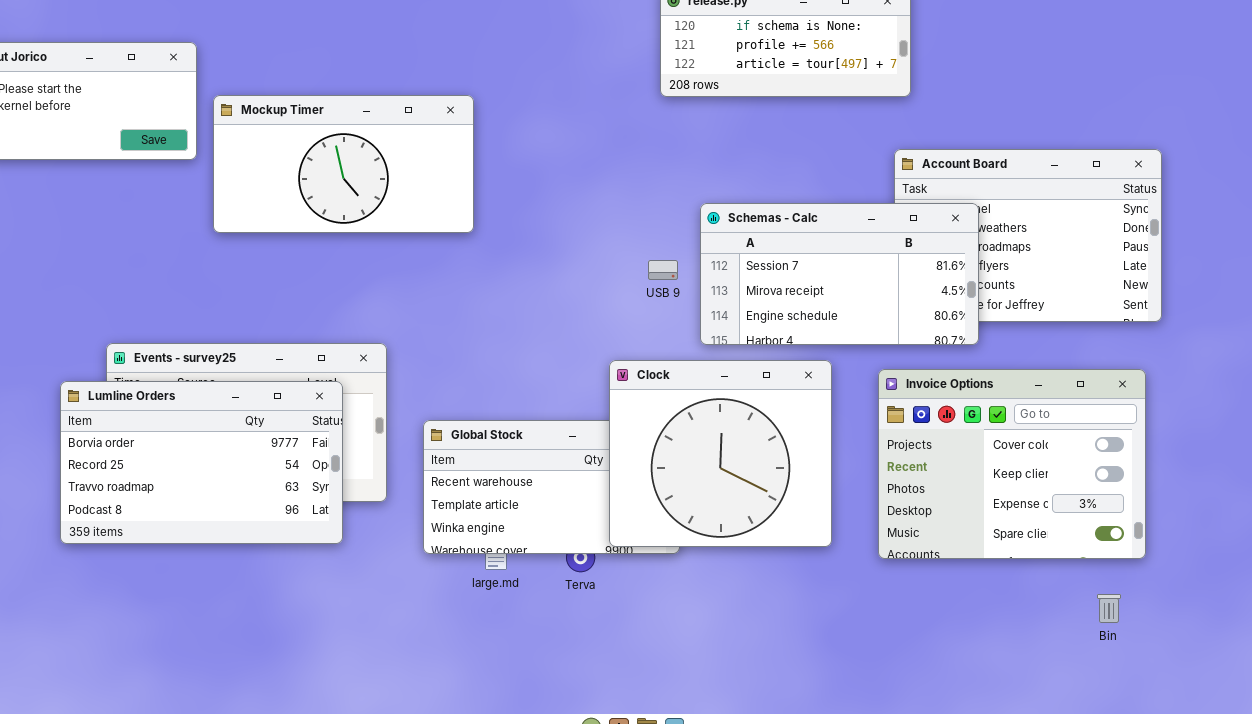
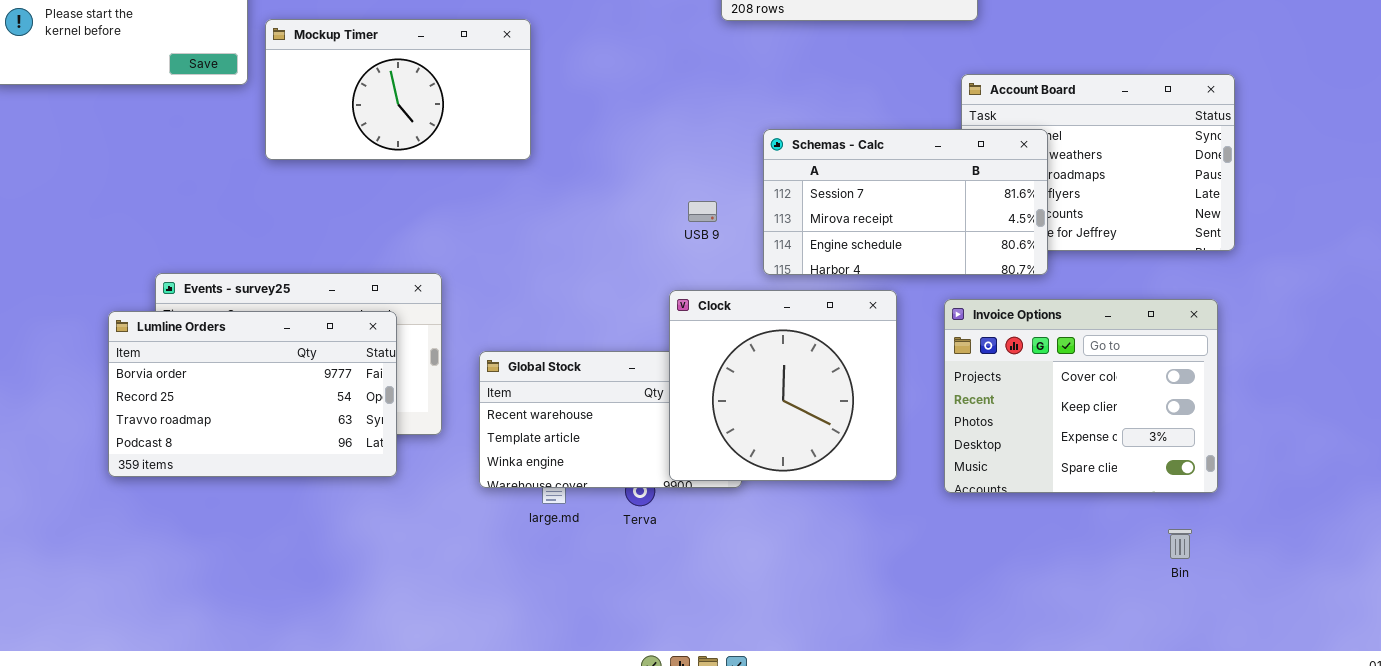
USB 9: [648,260,678,280] -> [688,201,717,222], moved

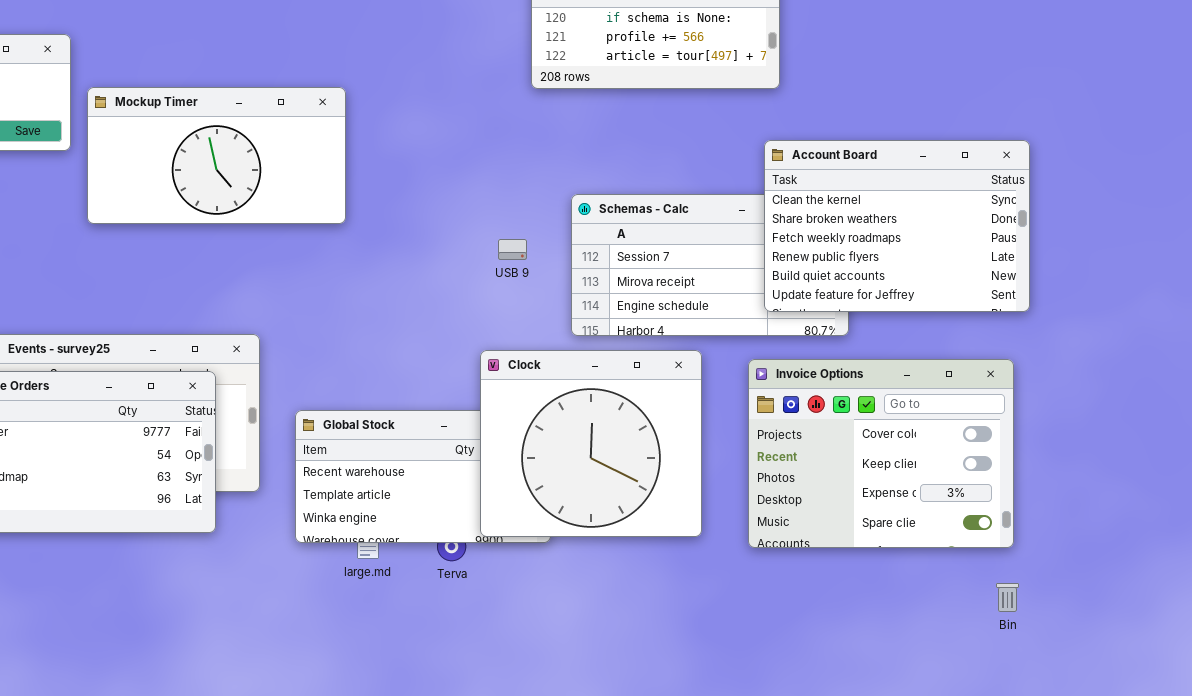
Account Board: [961,74,1235,251] -> [764,140,1030,312], raised
USB 9: [688,201,717,222] -> [498,239,527,260], moved
Bin: [1168,529,1192,559] -> [996,583,1019,612], moved

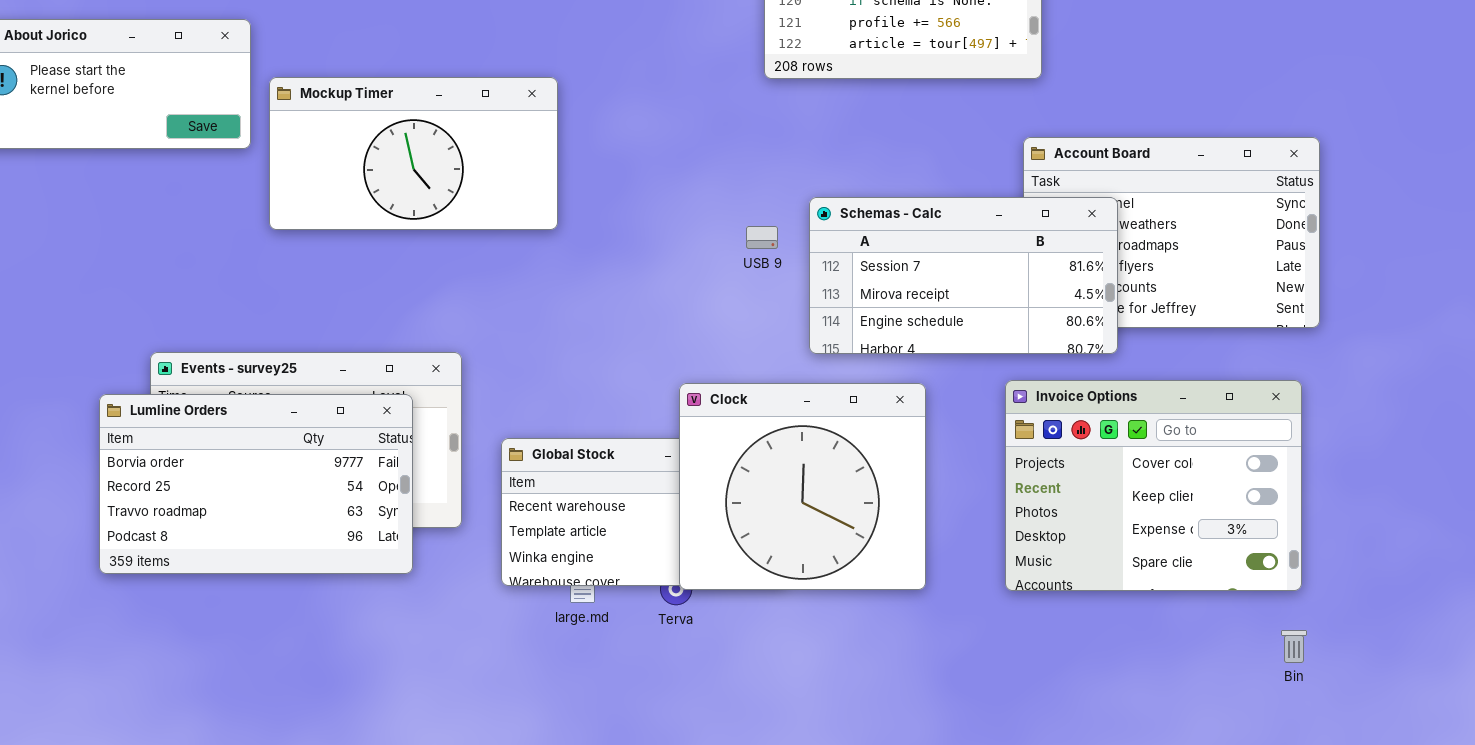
Schemas - Calc: [571,194,849,336] -> [809,197,1118,354], raised
USB 9: [498,239,527,260] -> [746,226,778,249], moved
Clock: [480,350,702,537] -> [679,383,926,590], moved

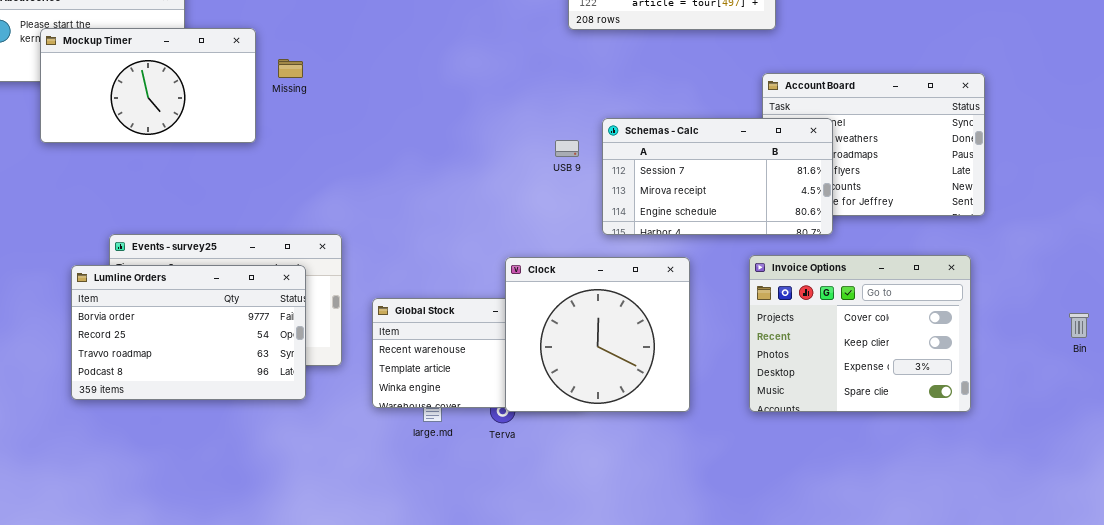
Mockup Timer: [269,77,558,230] -> [40,28,256,143], moved
Bin: [1281,630,1307,663] -> [1069,313,1089,338], moved

